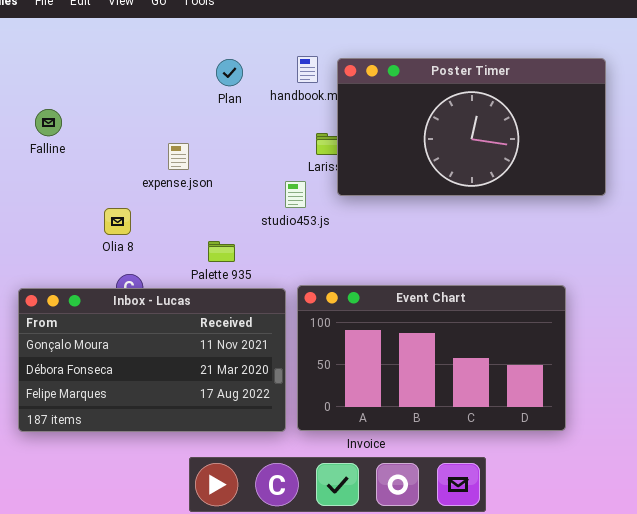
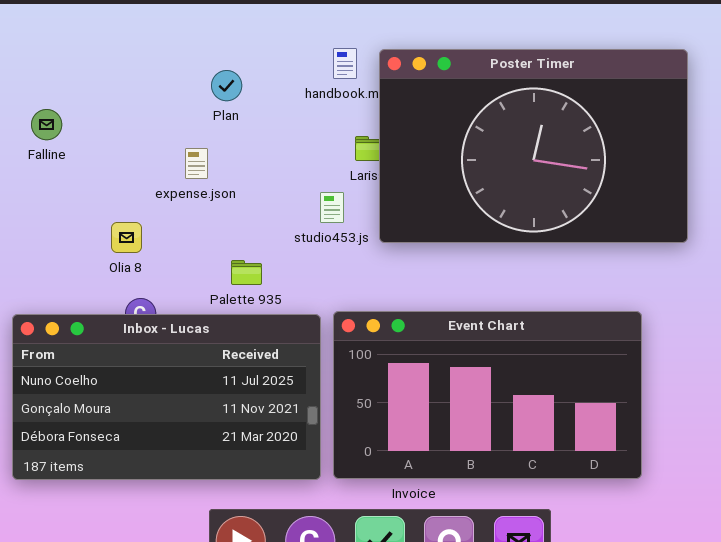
Poster Timer: [337,58,606,196] -> [379,49,688,243], resized
Plan: [216,59,243,86] -> [211,70,242,101], moved
Inbox - Lucas: [18,288,286,432] -> [12,314,321,480], scrolled up 1 row

